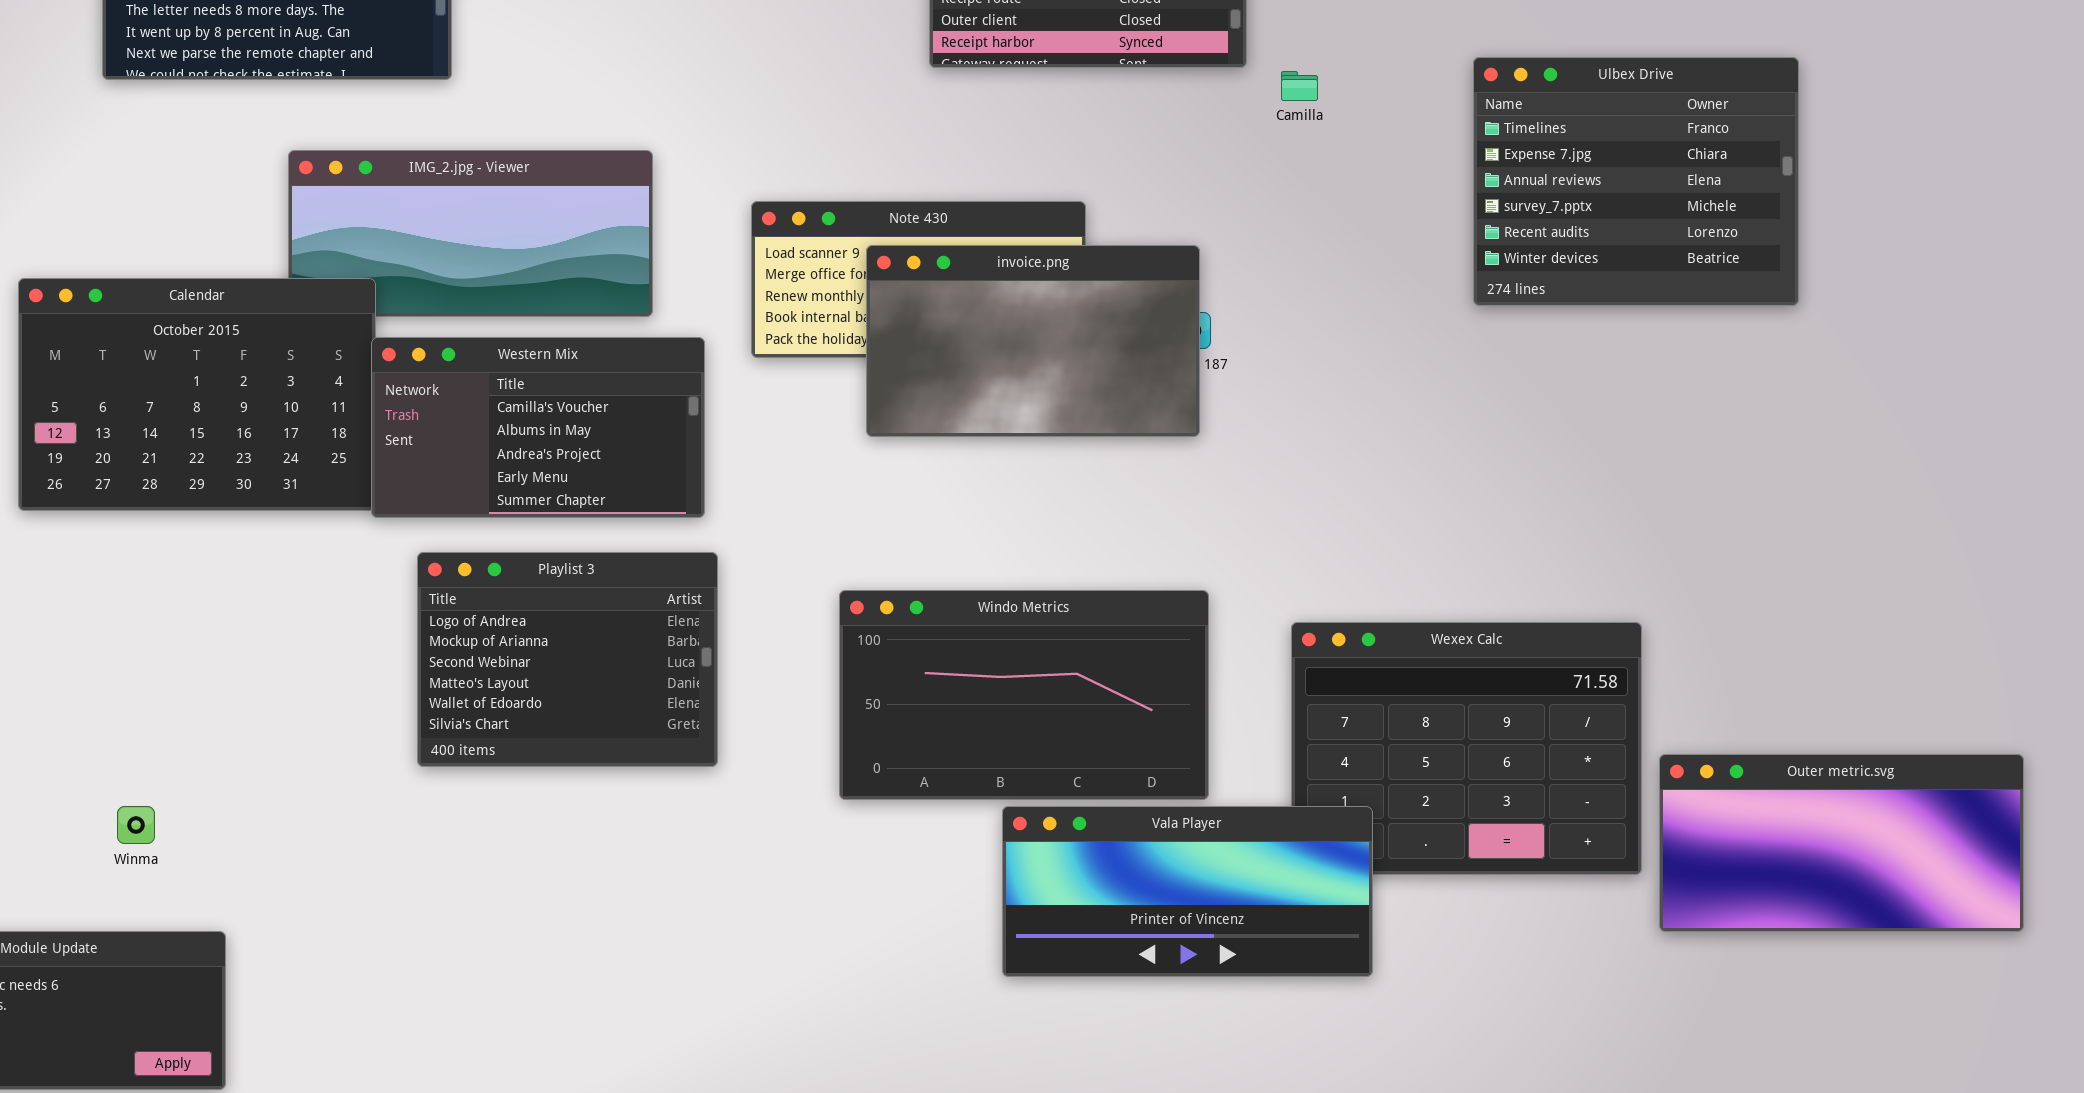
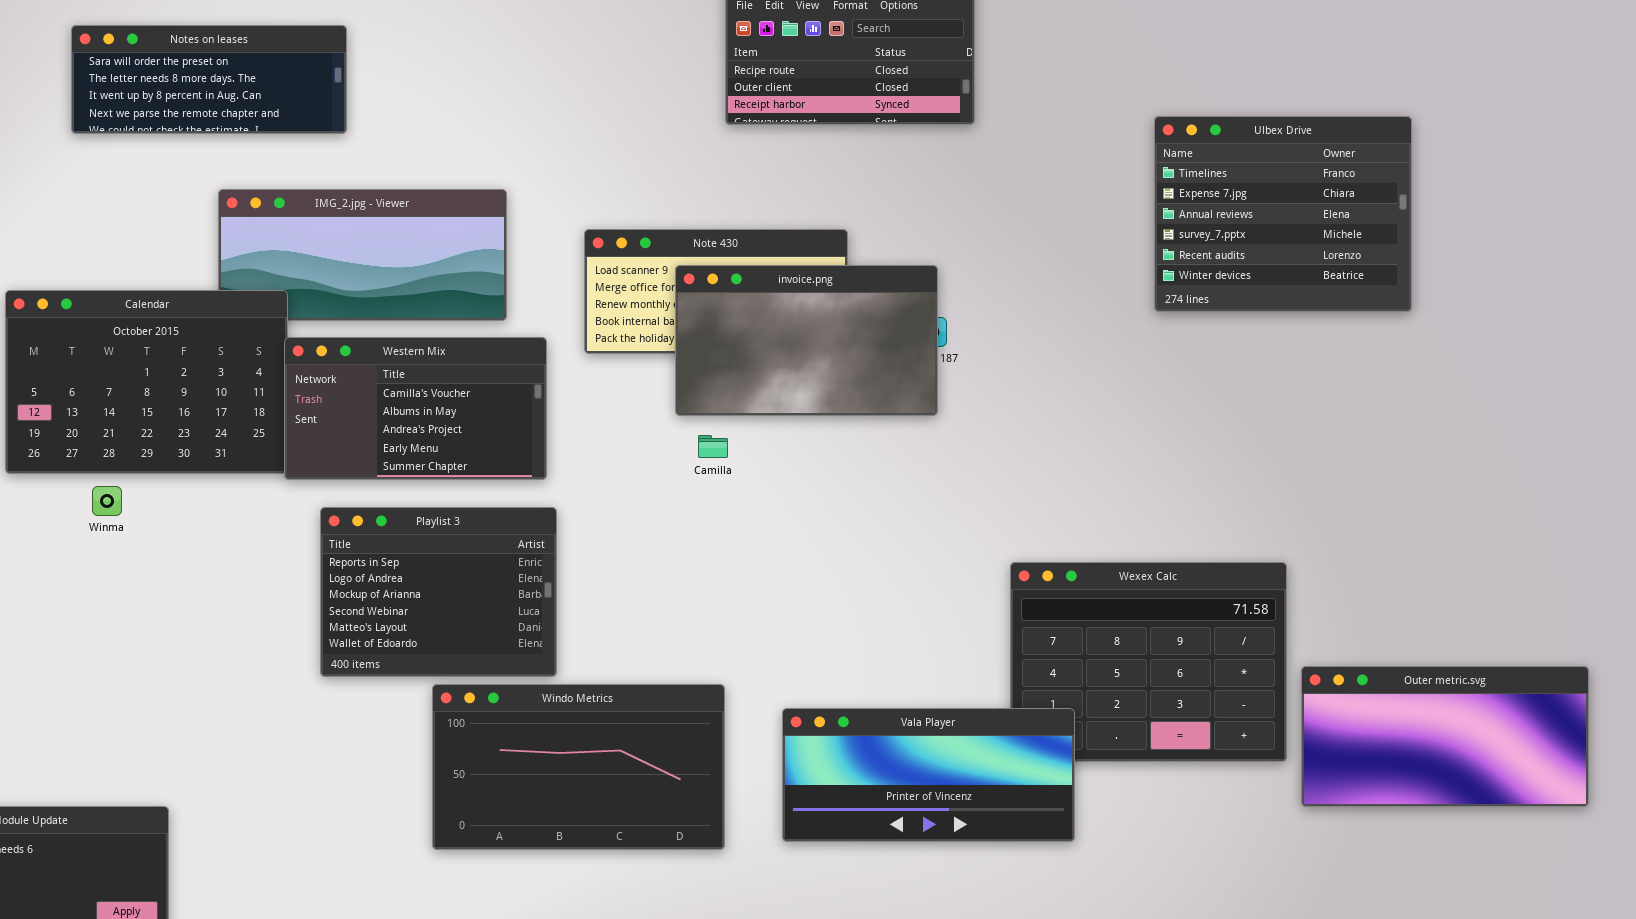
Camilla: [1281,71,1318,101] -> [698,435,728,458], moved
Playlist 3: [417,552,718,767] -> [320,507,557,677], scrolled up 1 row
Windo Metrics: [839,590,1209,800] -> [432,684,725,850], moved
Winma: [117,806,155,844] -> [92,486,122,516], moved

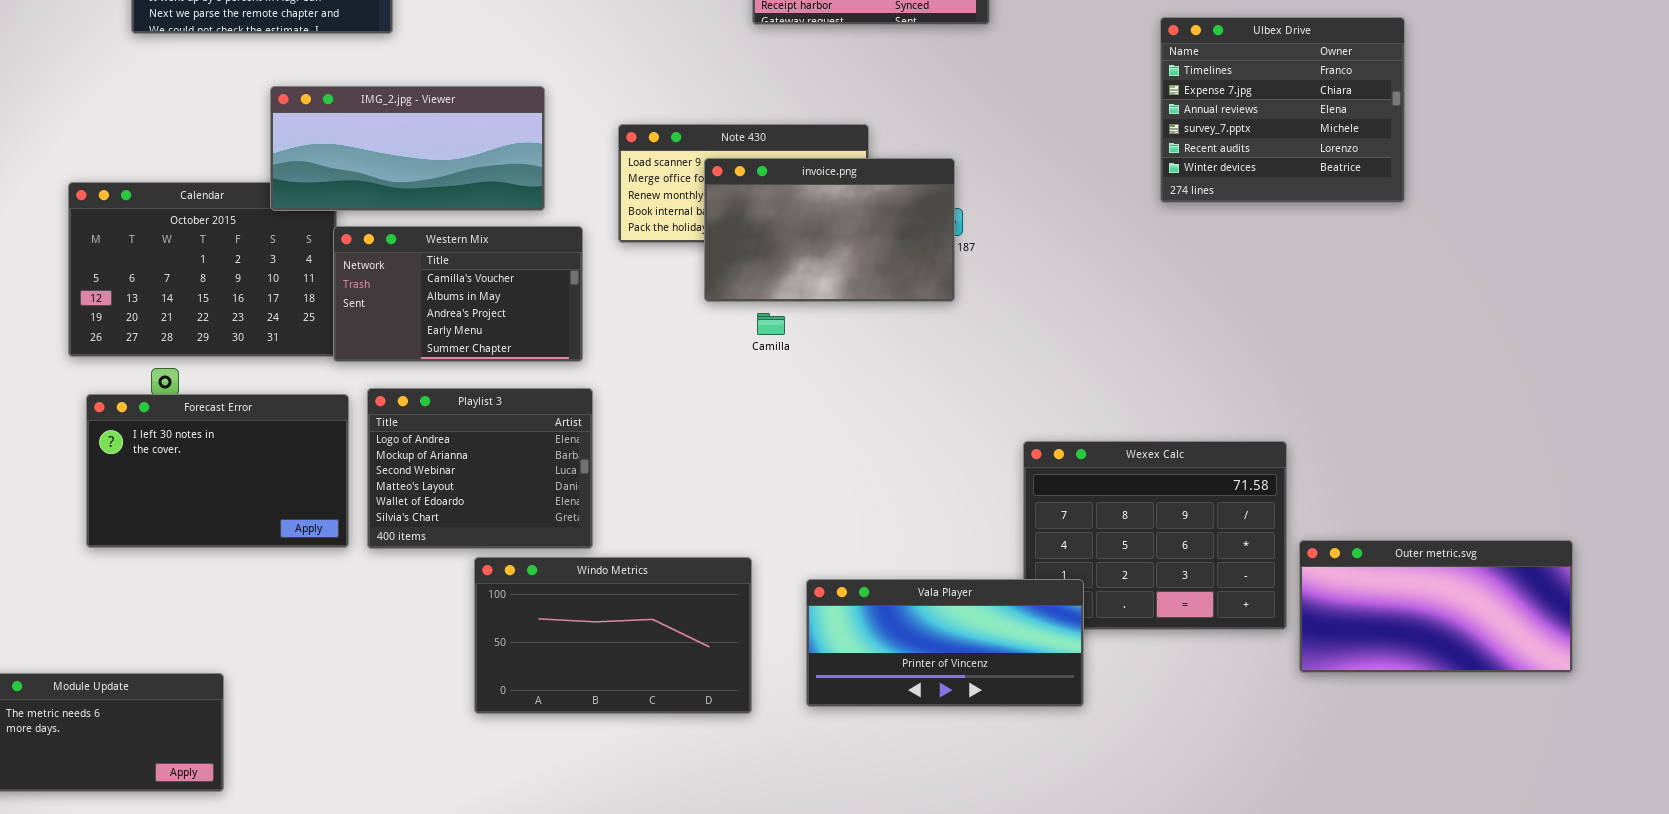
IMG_2.jpg - Viewer: [218,189,507,321] -> [270,86,545,211], raised
Camilla: [698,435,728,458] -> [757,313,785,335], moved
Playlist 3: [320,507,557,677] -> [367,388,593,549], scrolled down 1 row
Forecast Error: none -> [86,394,349,548], opened

